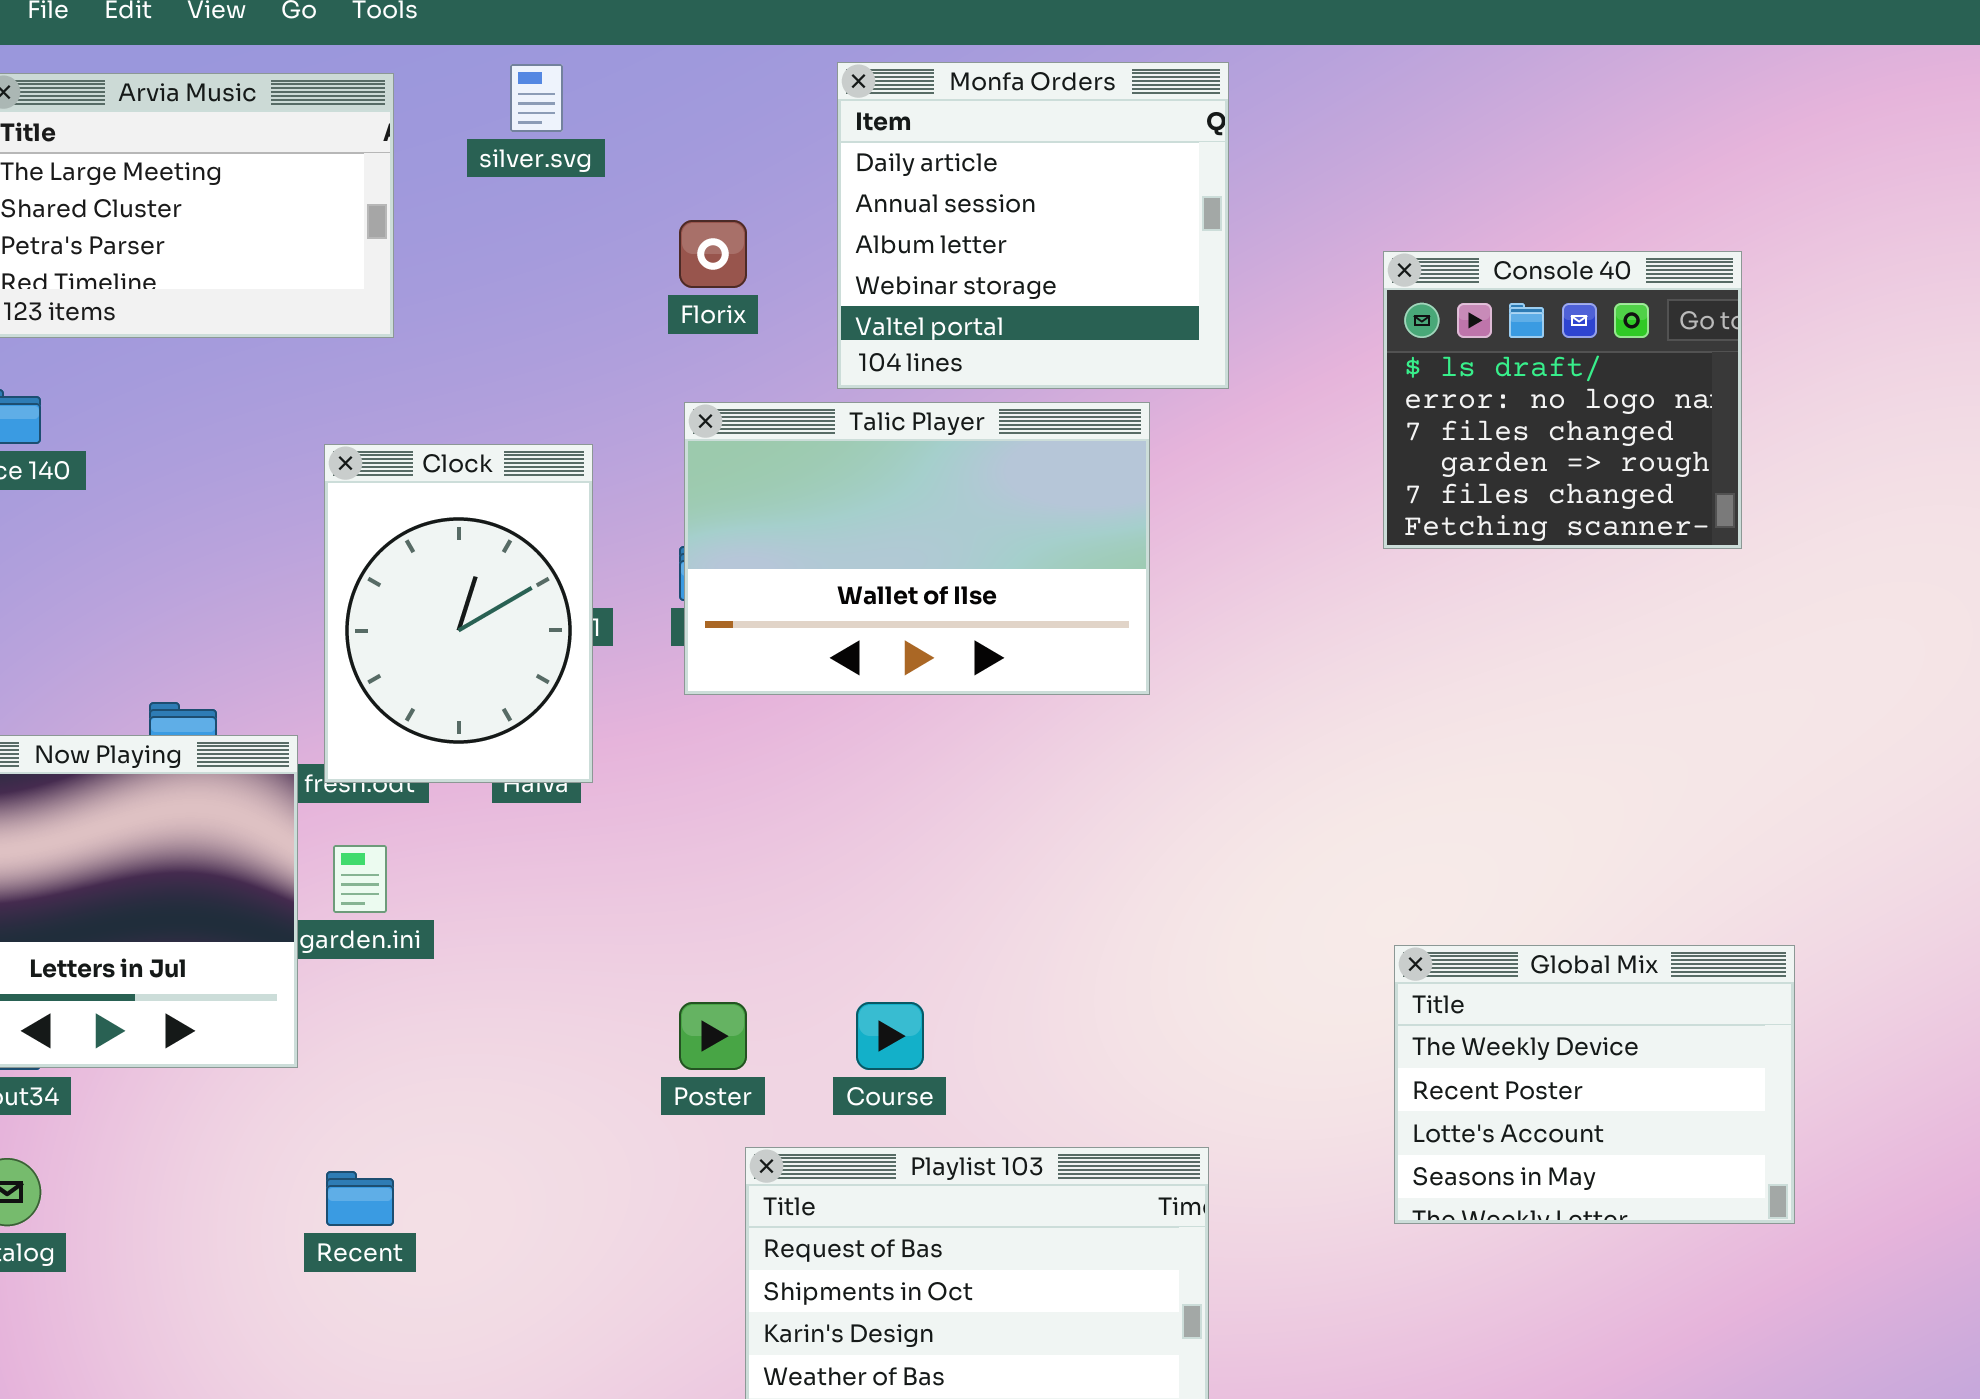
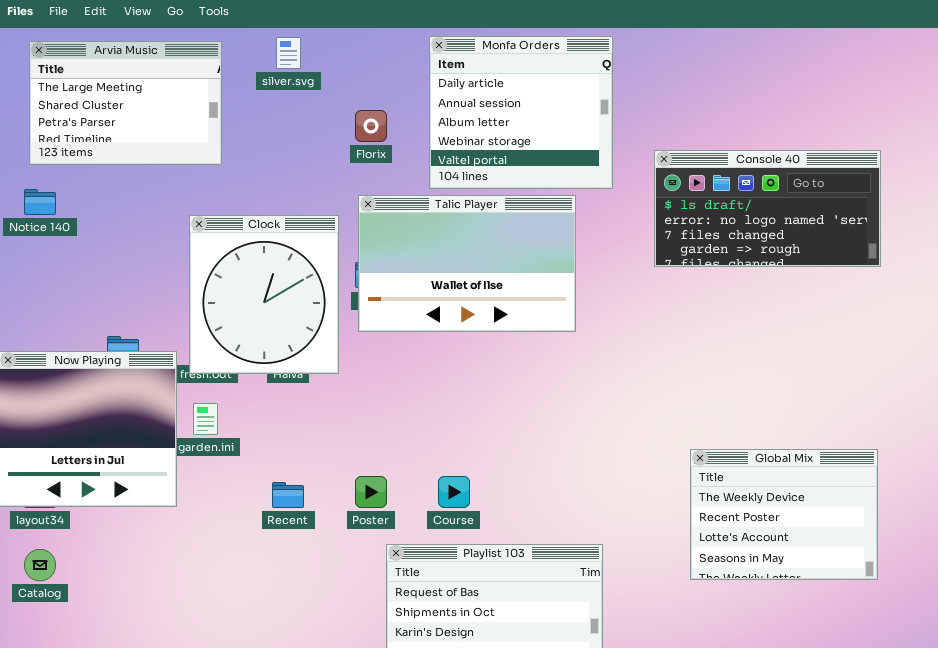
Console 40: [1383,251,1742,549] -> [654,150,881,267], moved, resized
Clock: [324,444,593,783] -> [189,215,339,374], resized
Recent: [326,1171,394,1226] -> [272,482,304,508], moved

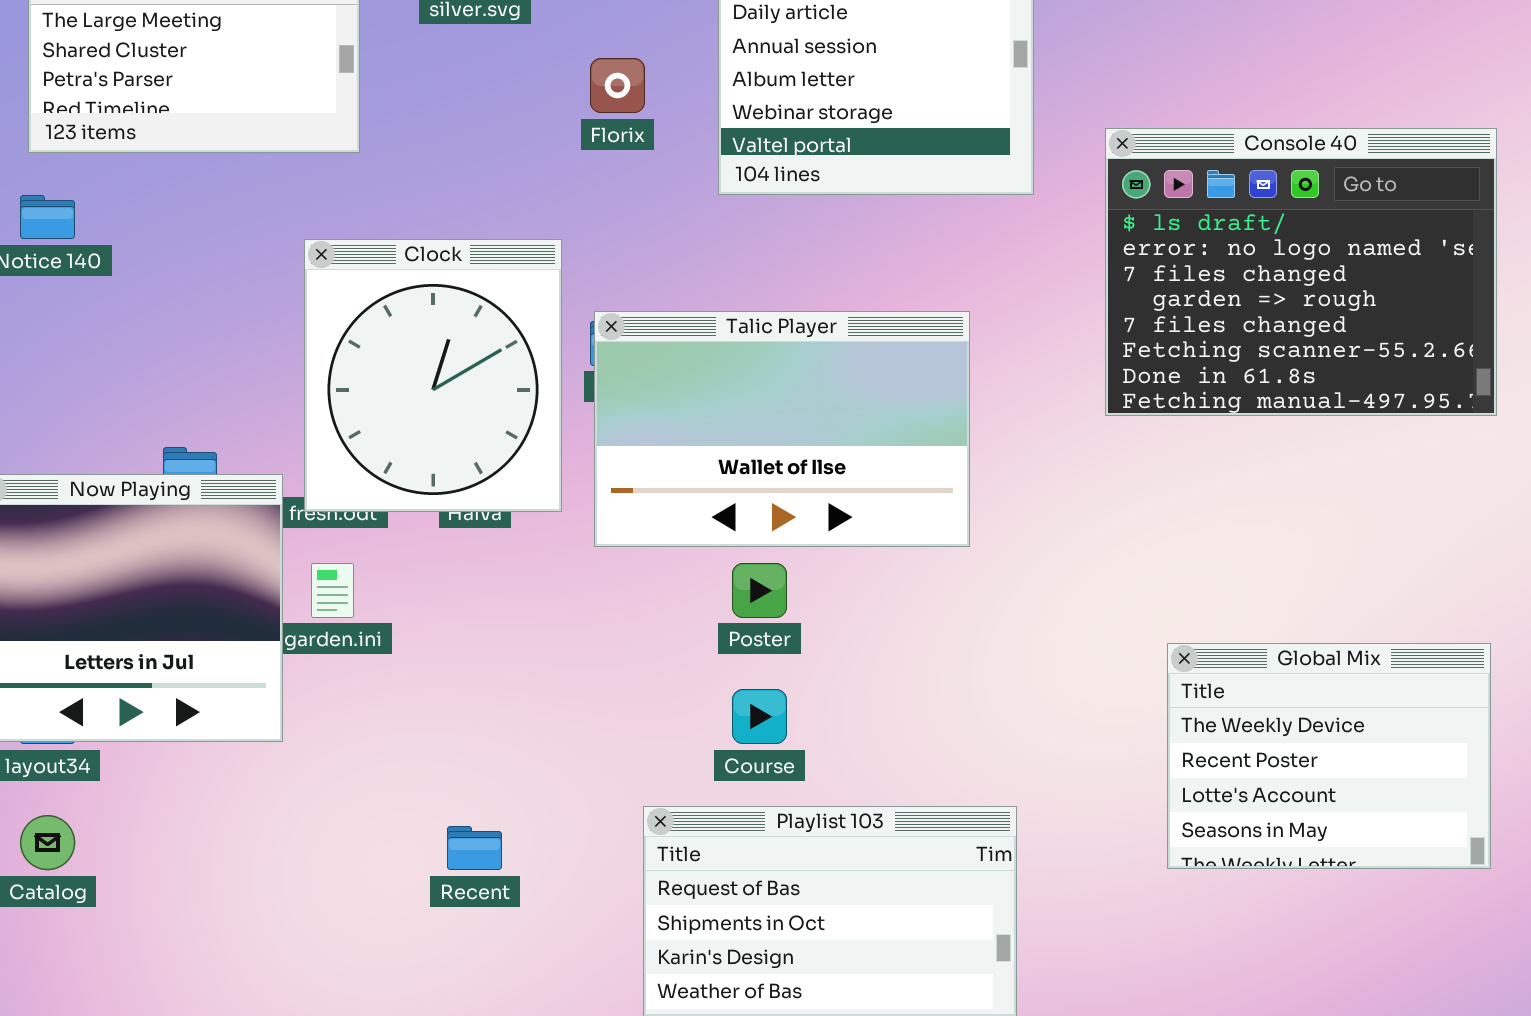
Console 40: [654,150,881,267] -> [1105,128,1497,416], resized
Talic Player: [358,195,576,332] -> [594,311,970,547], moved
Poster: [355,476,387,508] -> [732,563,787,618], moved
Recent: [272,482,304,508] -> [447,826,502,870], moved

